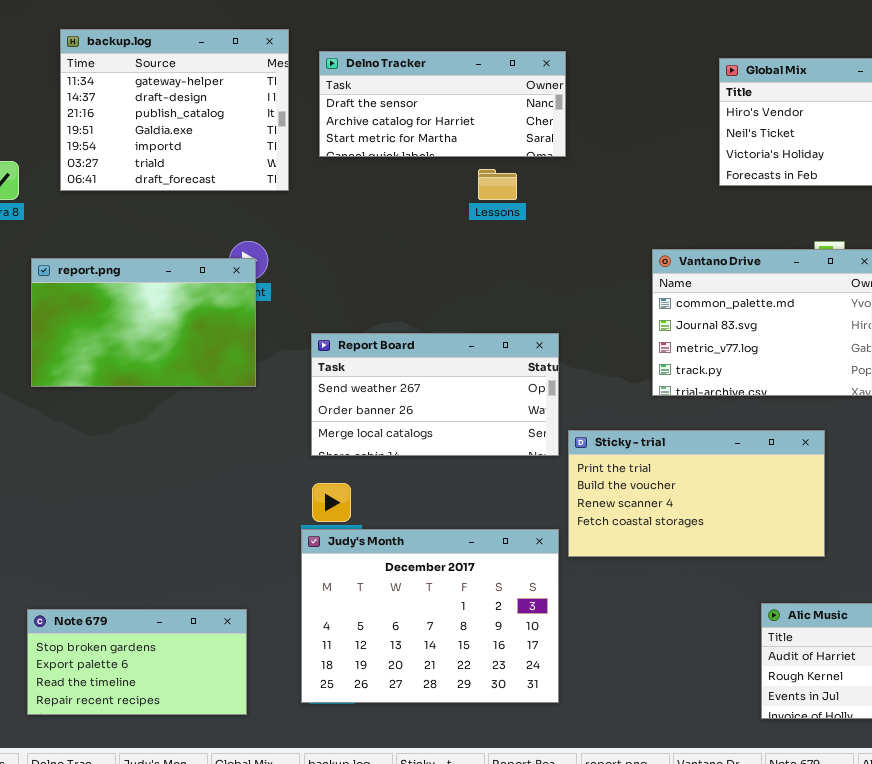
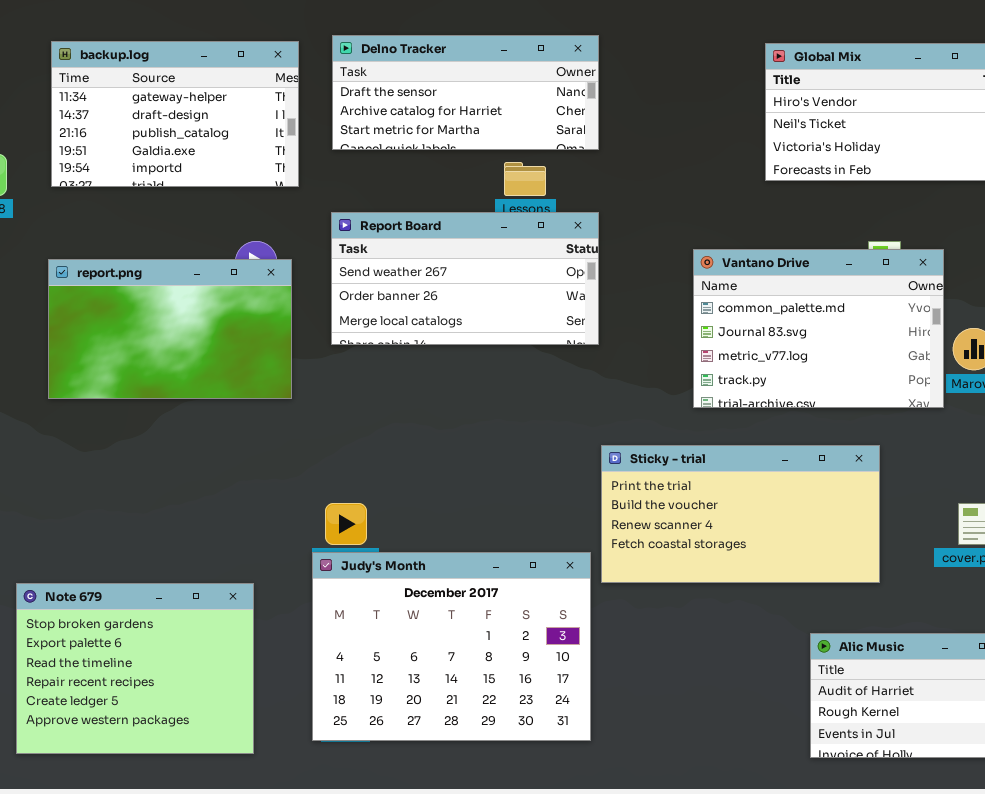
backup.log: [60,29,289,191] -> [51,41,299,187], resized
report.png: [31,258,256,387] -> [48,259,292,399], moved
Report Board: [311,333,559,456] -> [331,212,599,345], moved
Note 679: [27,609,247,715] -> [16,583,254,754], resized

